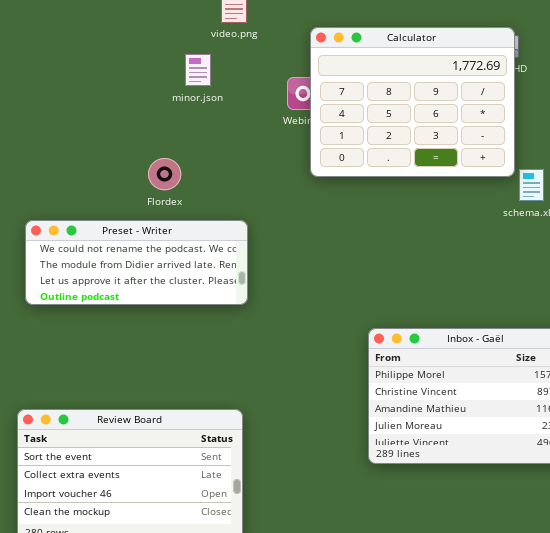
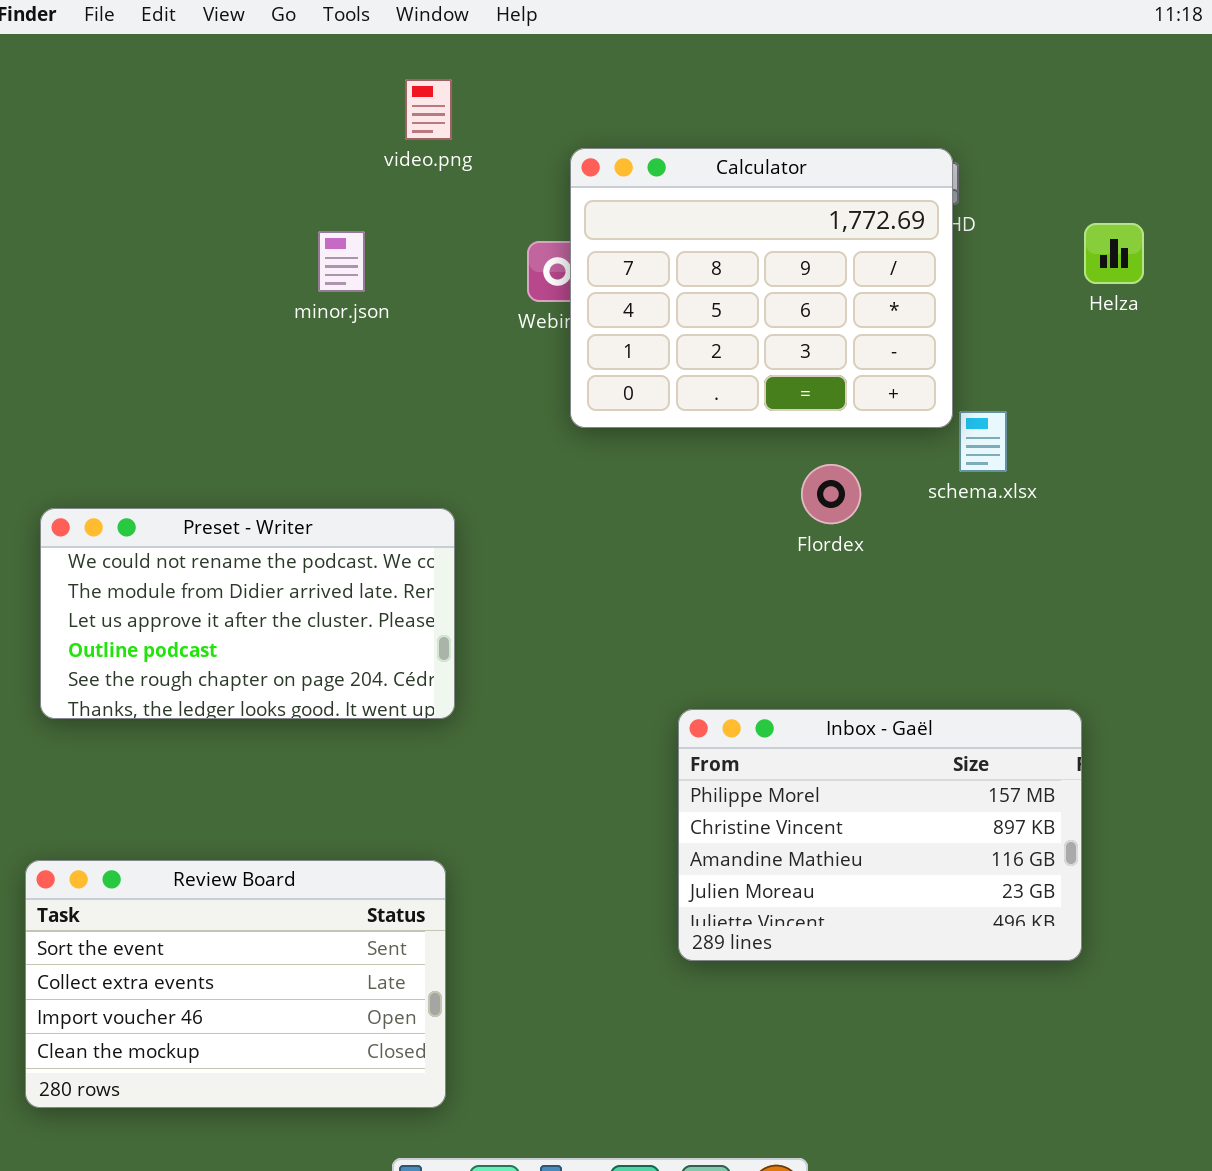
minor.json: [185,54,211,86] -> [318,231,365,292], moved
Flordex: [148,158,181,190] -> [801,464,861,524], moved
Preset - Writer: [25,220,248,305] -> [40,508,455,719], resized

